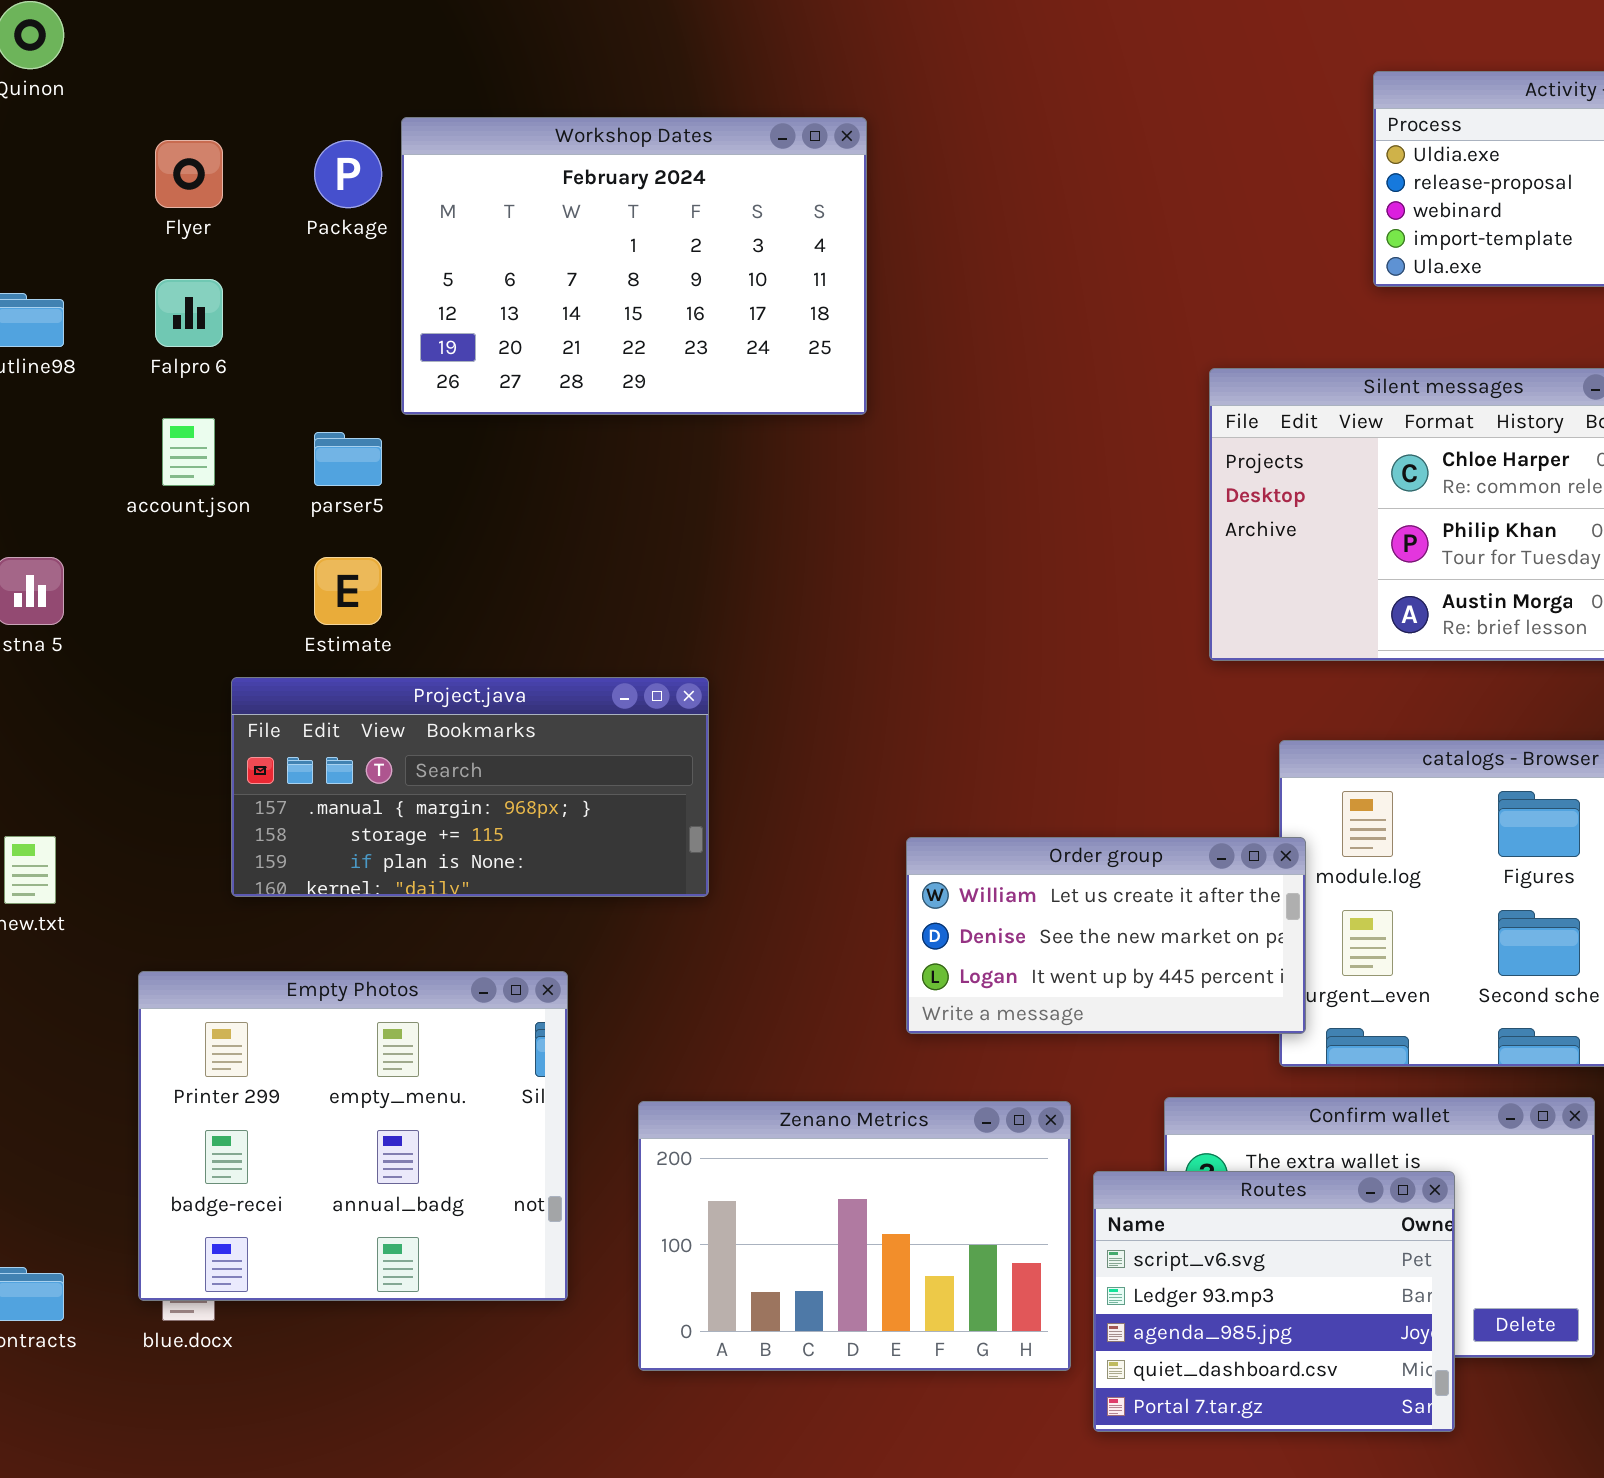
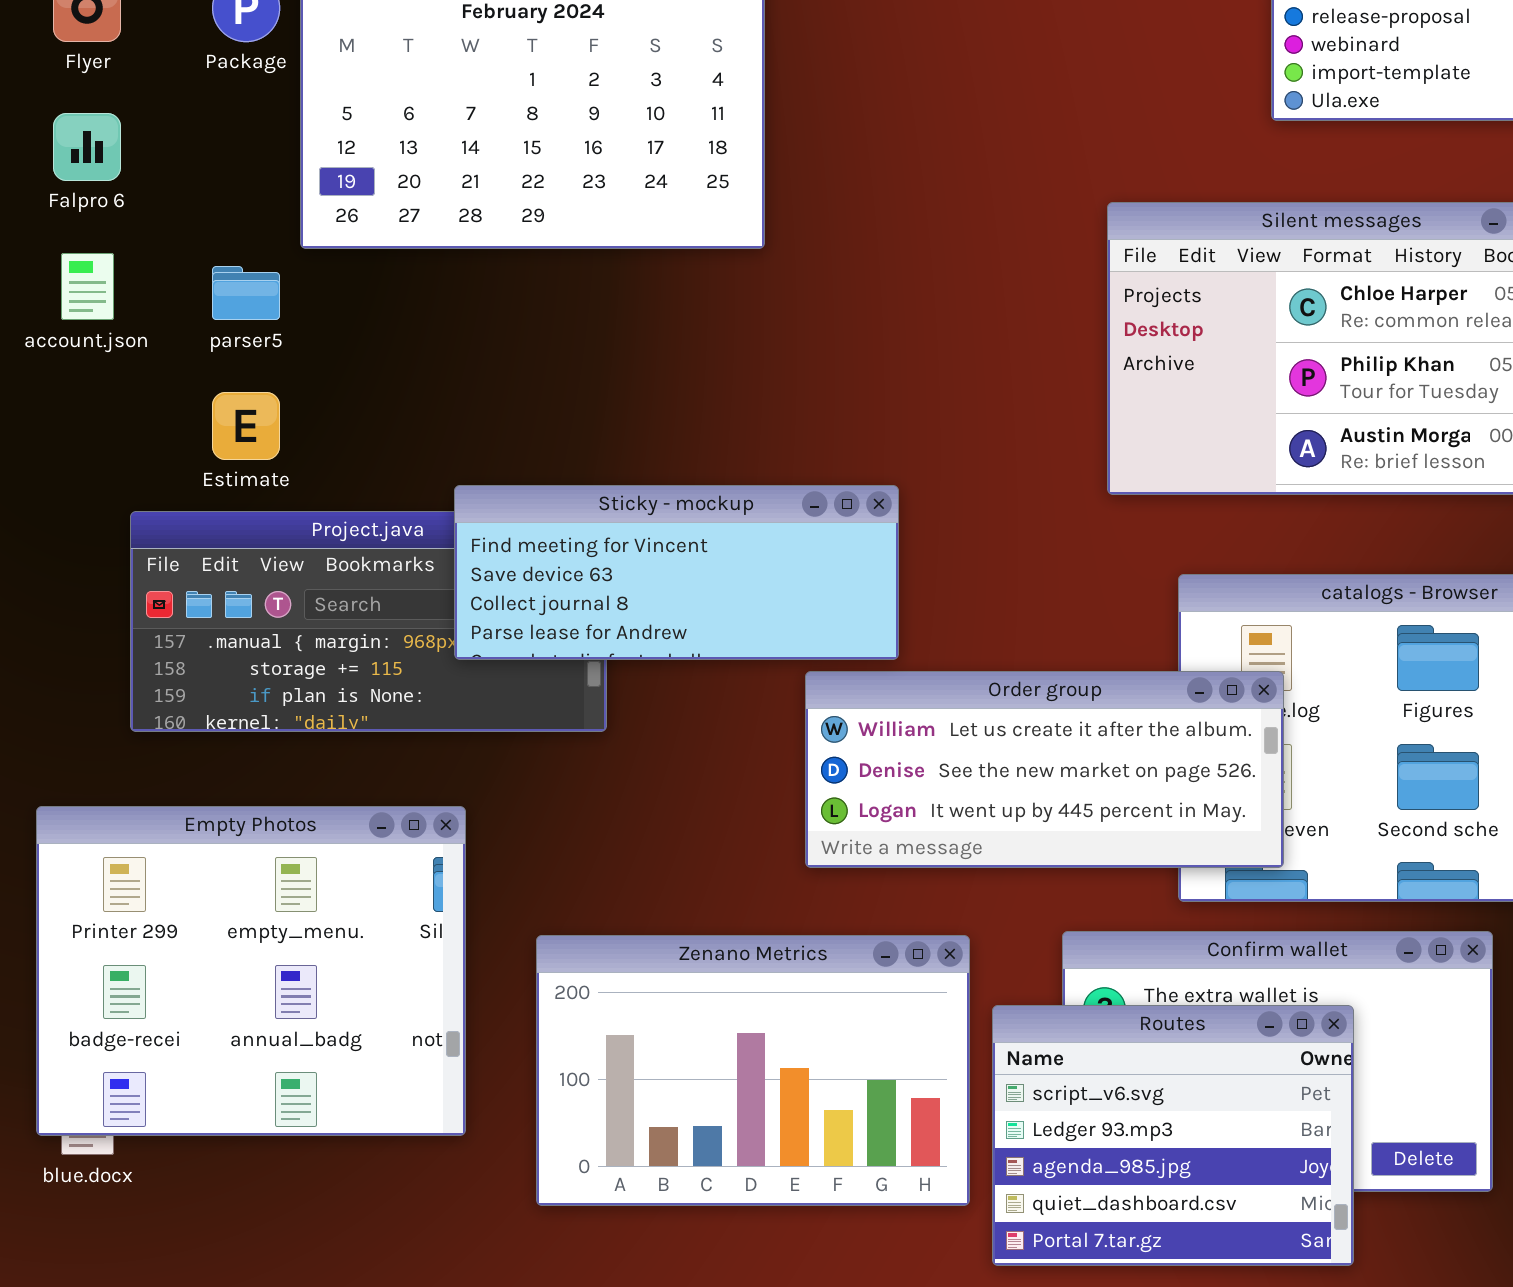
Sticky - mockup: none -> [454,485,899,660], opened
Order group: [906,837,1306,1034] -> [805,671,1284,868], resized

